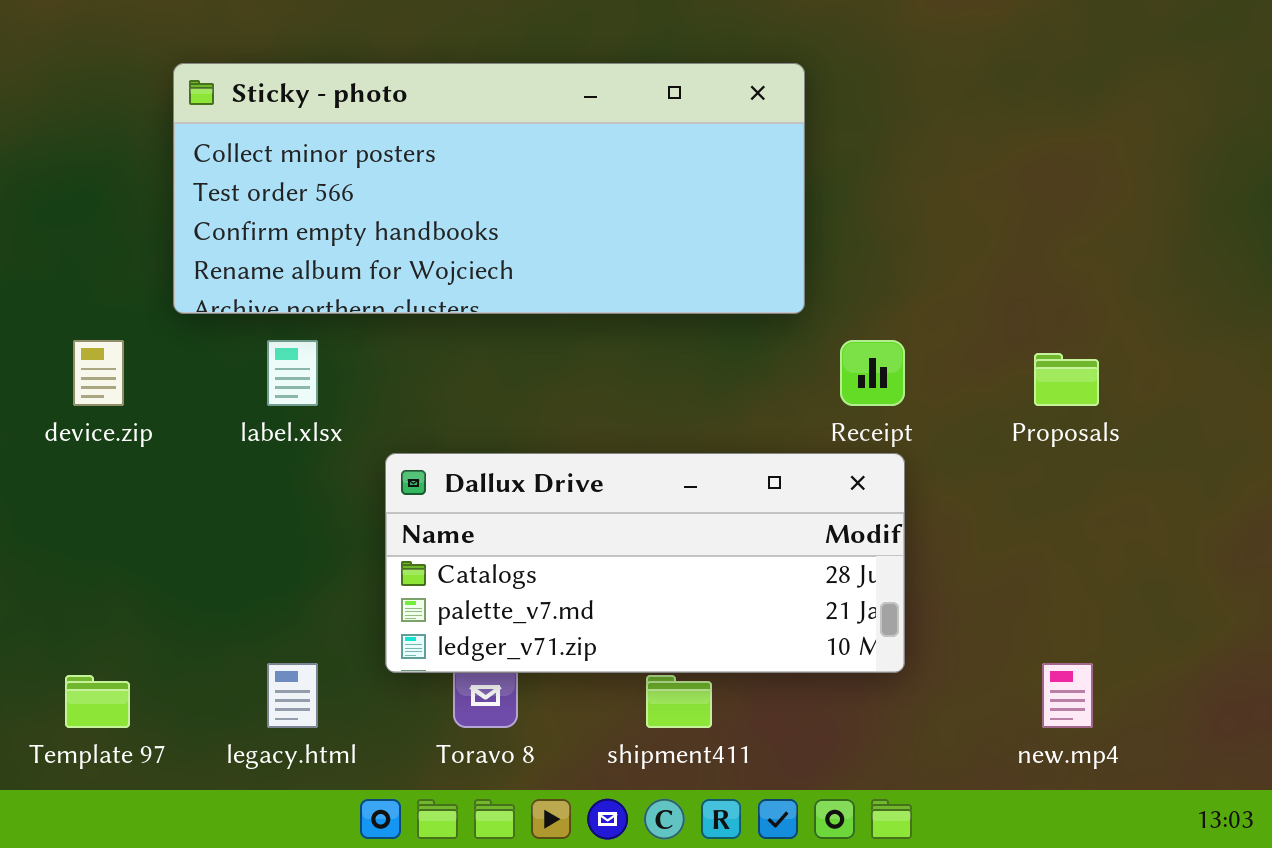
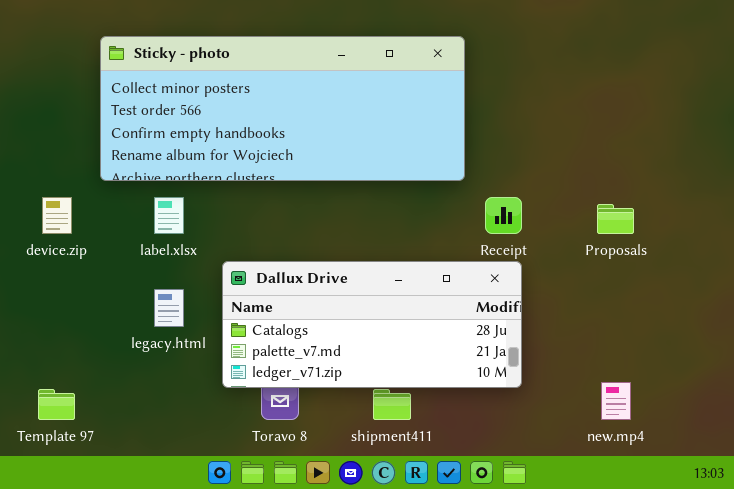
legacy.html: [267,663,318,728] -> [154,289,184,327], moved

